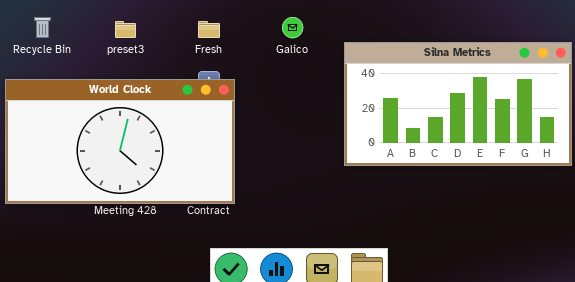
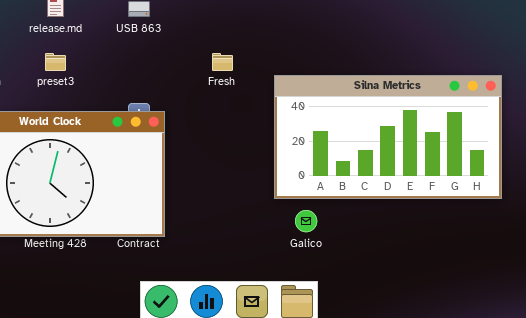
Galico: [282,17,303,38] -> [295,210,317,232], moved
Fresh: [198,21,220,38] -> [212,53,233,71], moved

